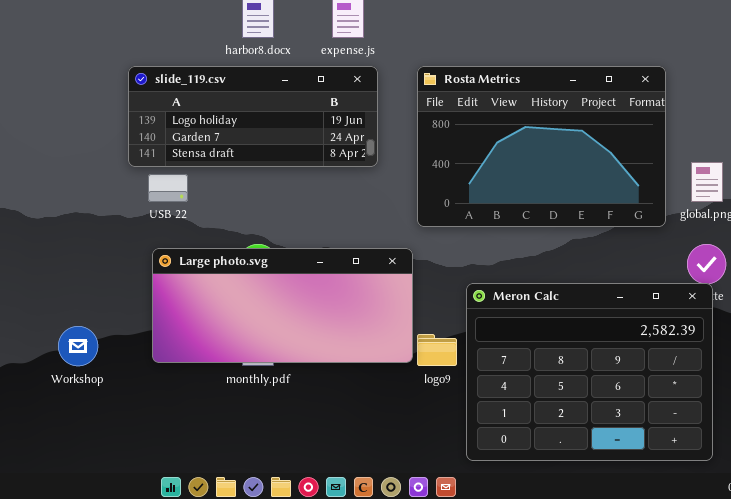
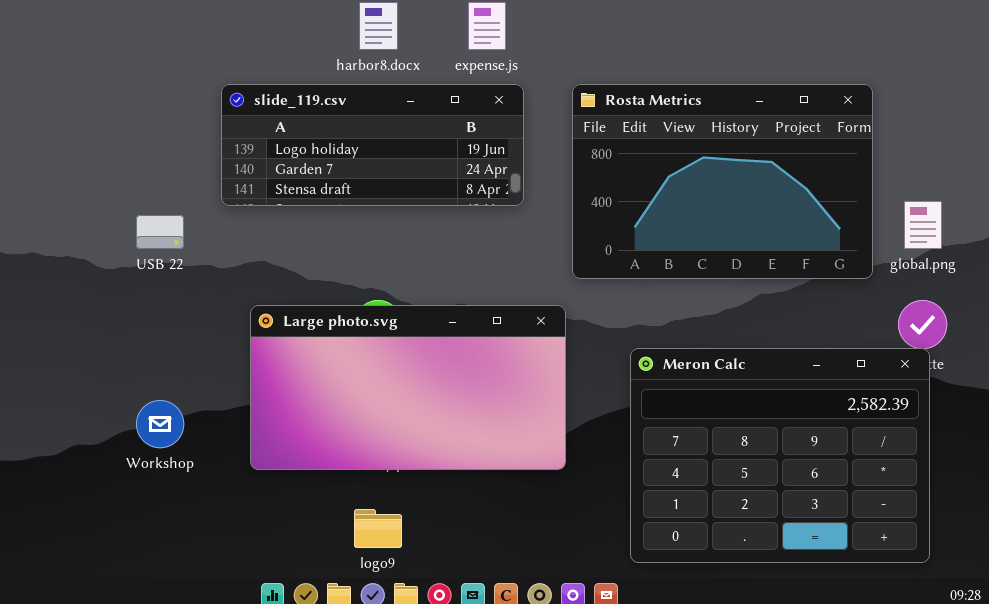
USB 22: [148,174,188,202] -> [136,215,184,249], moved
Large photo.svg: [152,248,413,363] -> [250,305,566,470], resized
logo9: [417,334,457,366] -> [354,509,402,548], moved

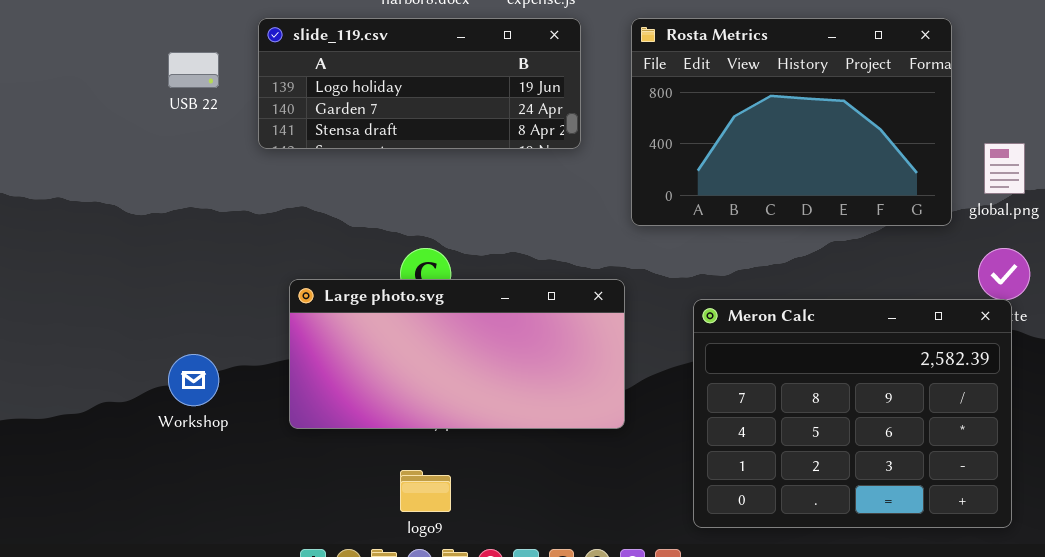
USB 22: [136,215,184,249] -> [168,52,219,88], moved
Large photo.svg: [250,305,566,470] -> [289,279,625,429], resized

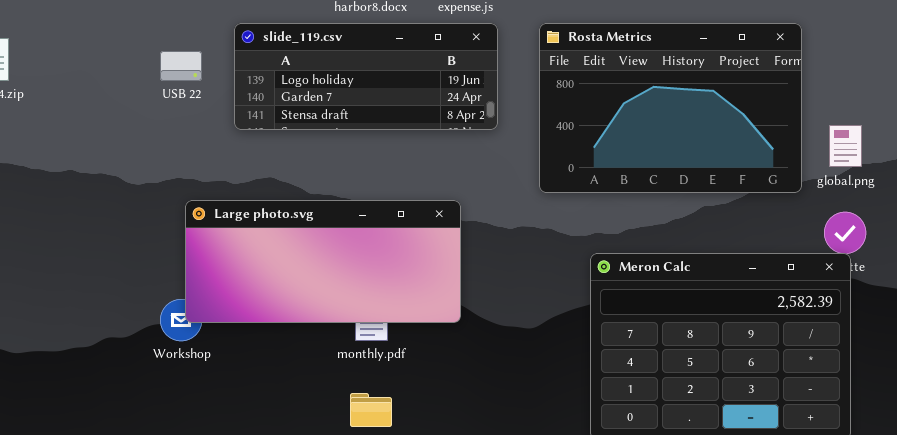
Large photo.svg: [289,279,625,429] -> [185,200,461,323], moved

